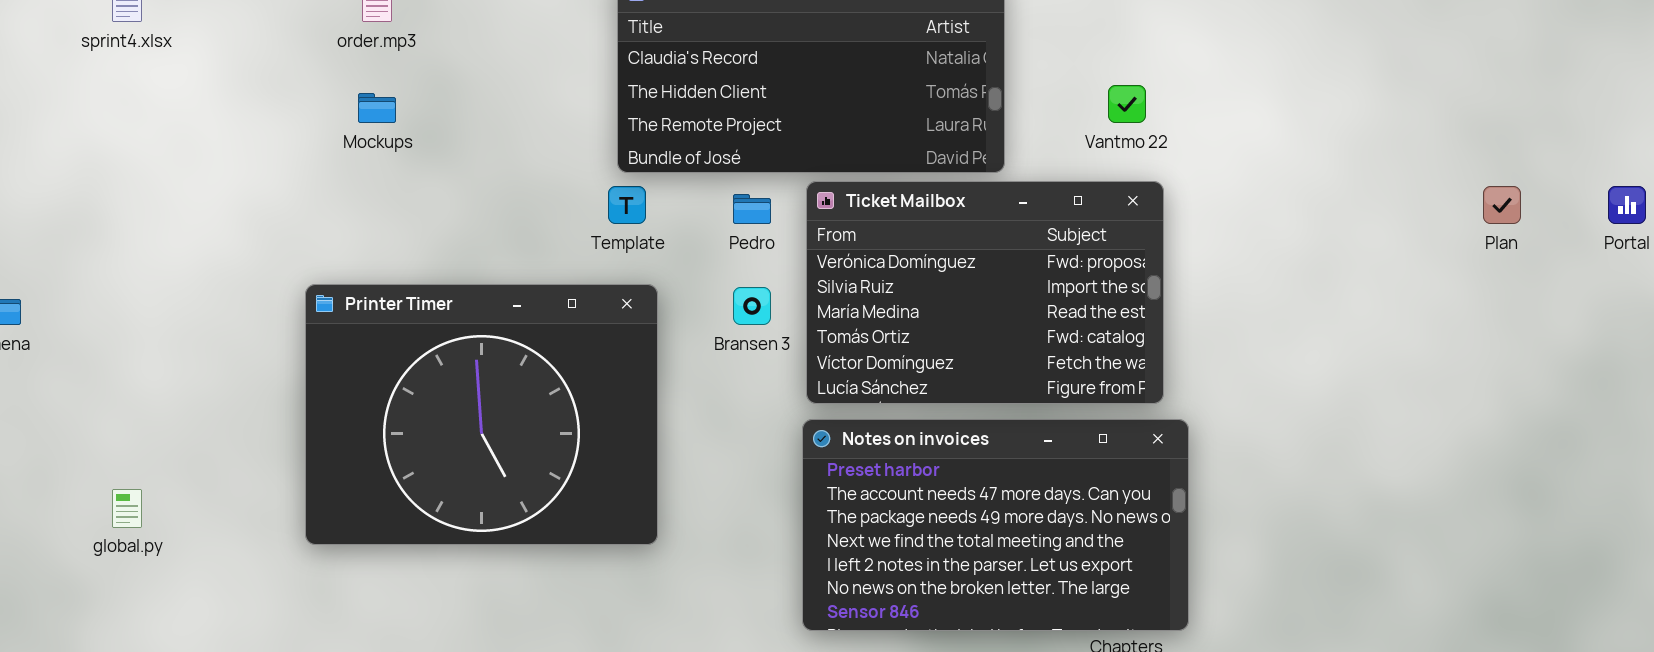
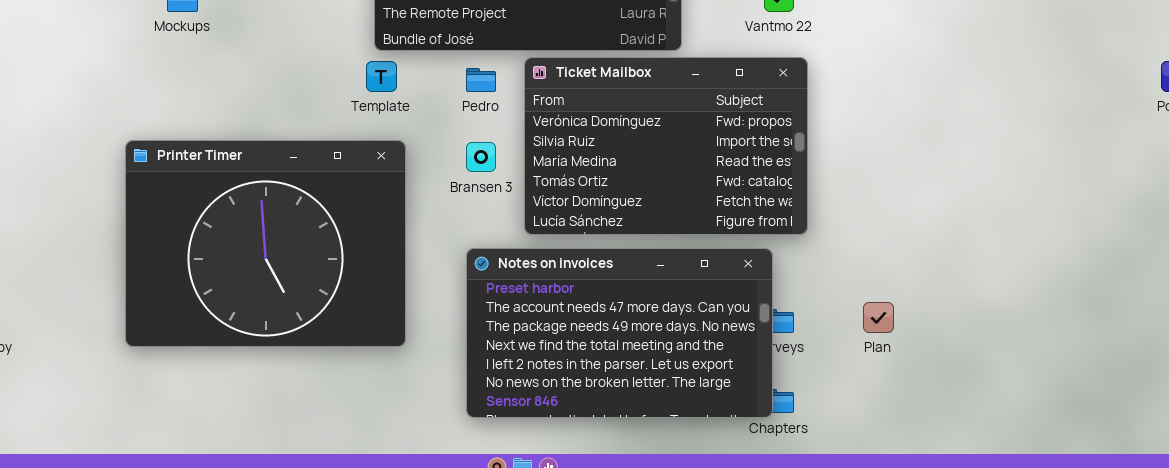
Plan: [1483,186,1521,224] -> [863,302,894,333], moved
Notes on invoices: [802,419,1189,631] -> [466,248,773,418], moved

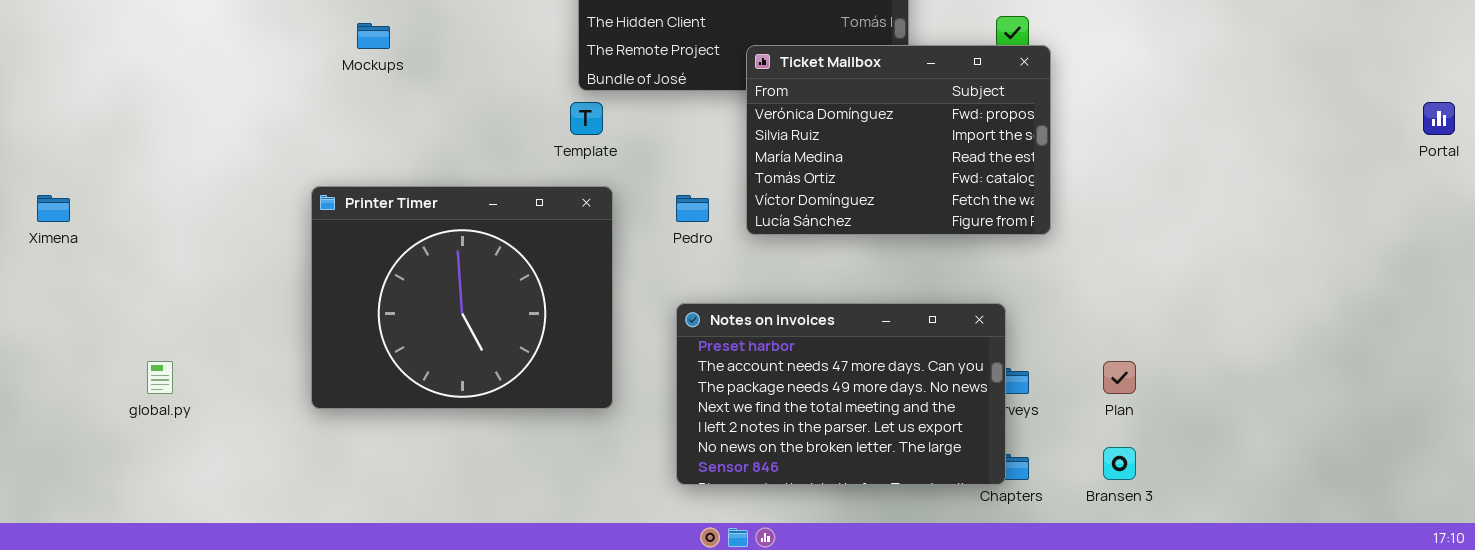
Ticket Mailbox: [524,57,808,235] -> [746,45,1051,235], moved
Pedro: [466,68,496,92] -> [676,195,709,222], moved
Bransen 3: [466,142,496,172] -> [1103,447,1136,480], moved

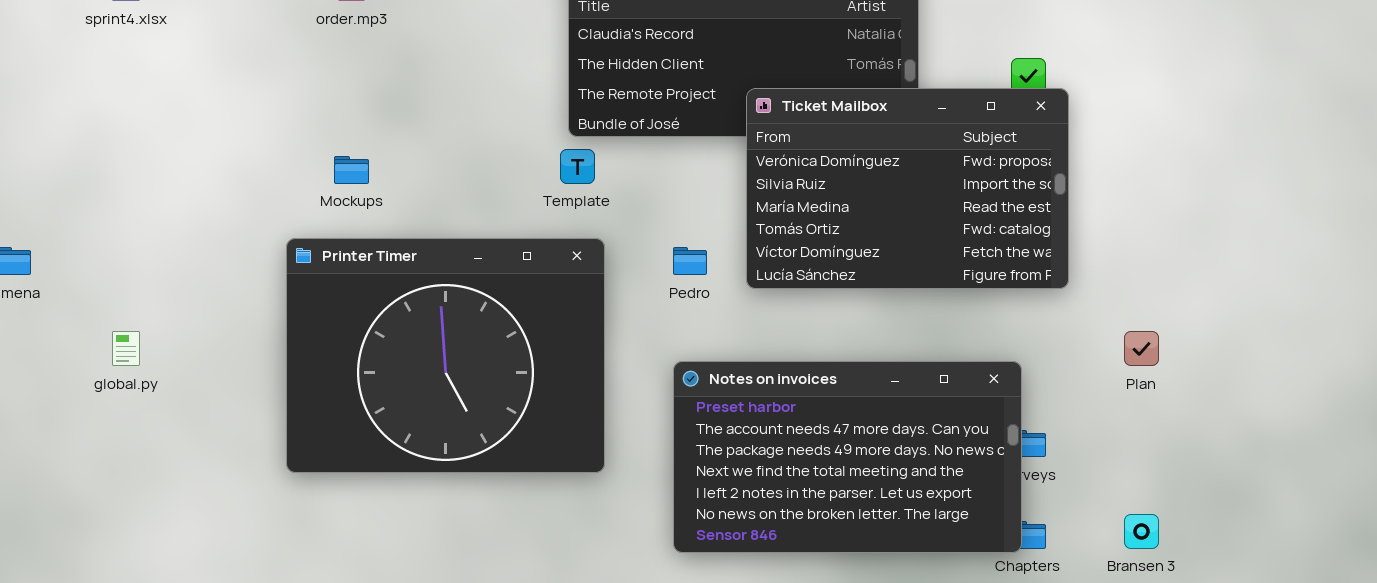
Mockups: [357,23,390,49] -> [334,156,369,184], moved
global.py: [147,361,173,394] -> [112,331,140,366], moved
Plan: [1103,361,1136,394] -> [1124,331,1159,366], moved

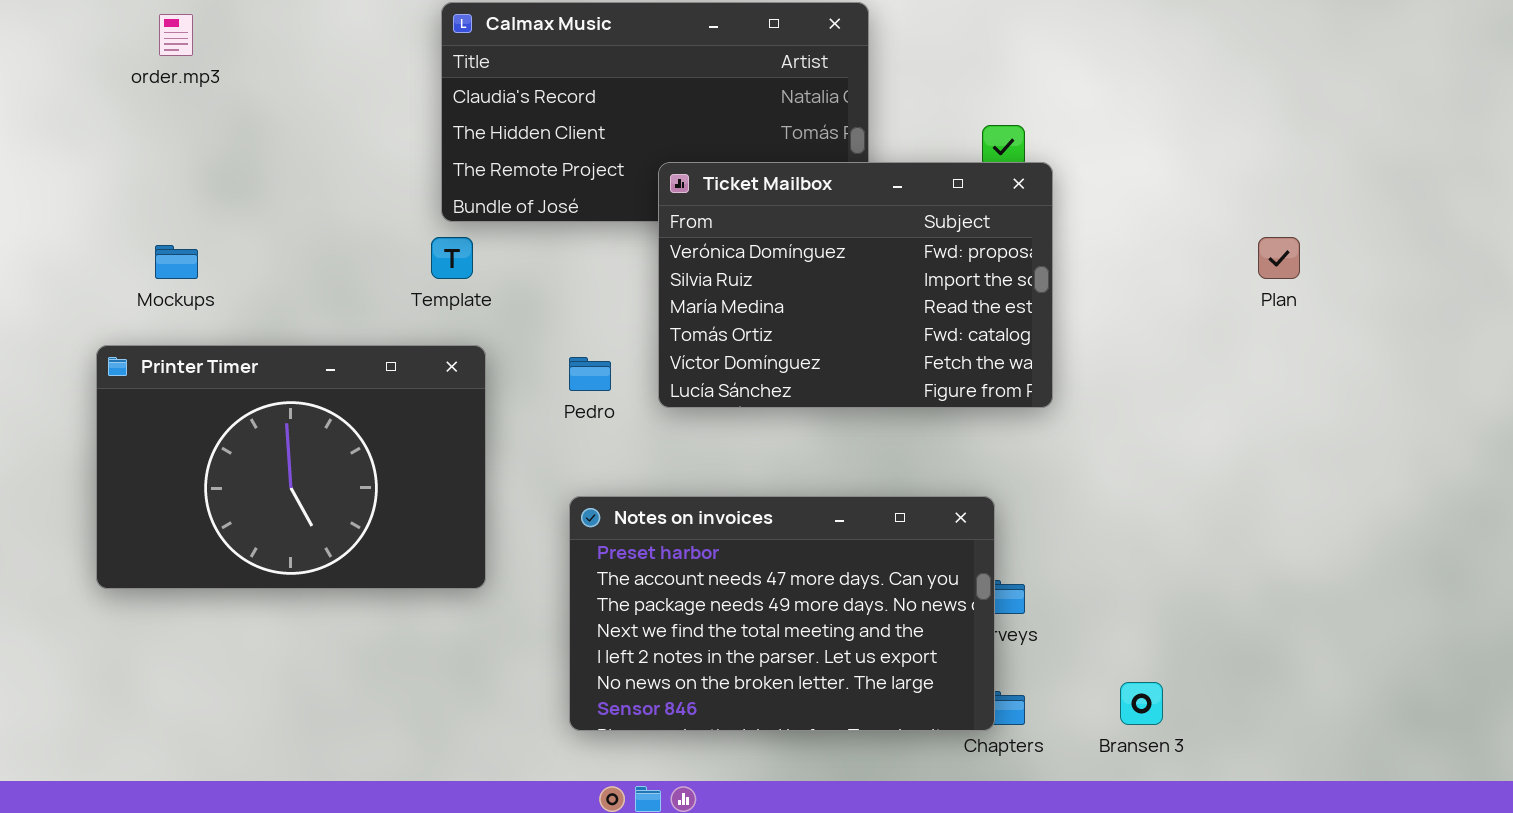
Printer Timer: [286,238,605,473] -> [96,345,486,589], resized
Plan: [1124,331,1159,366] -> [1258,237,1300,279], moved

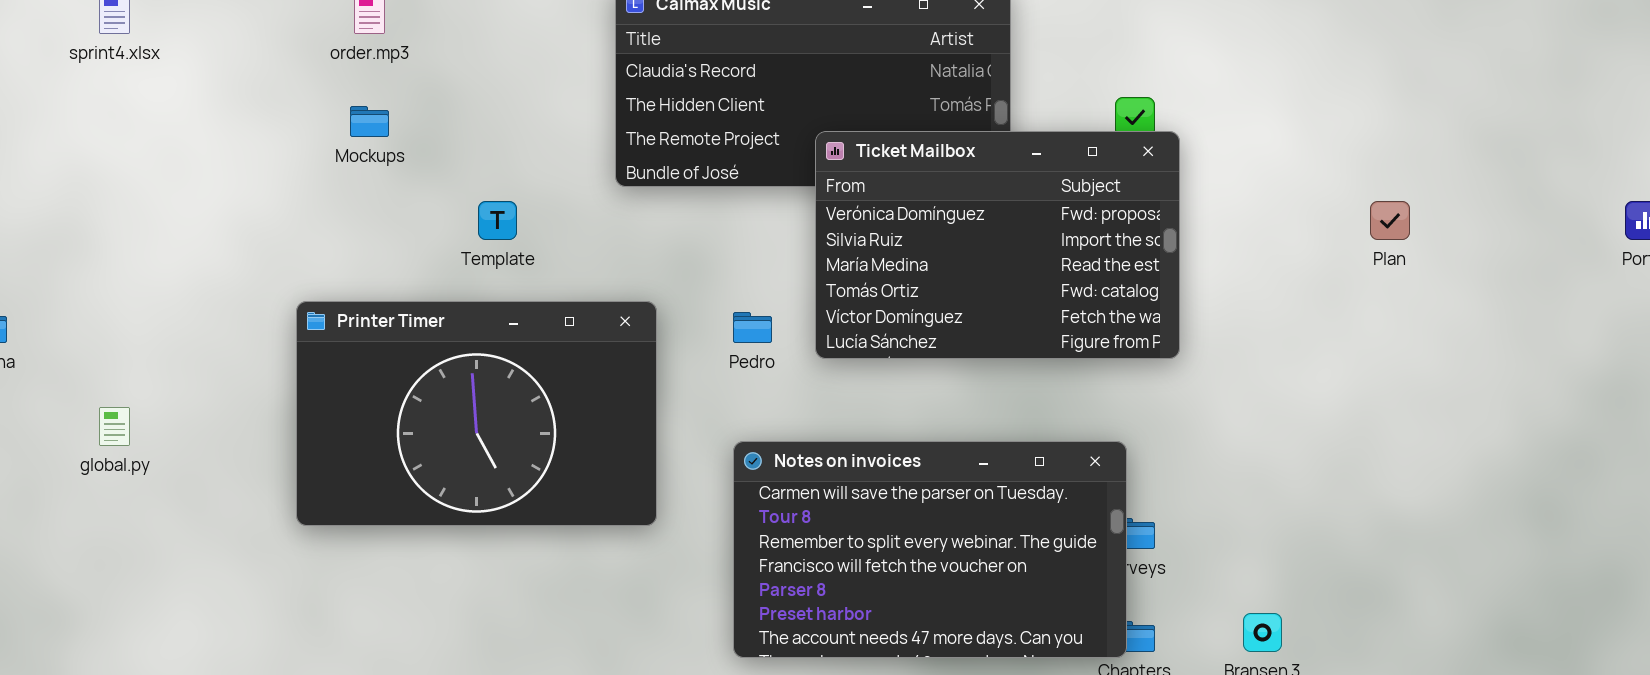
Template: [431,237,473,279] -> [478,201,517,240], moved
Mockups: [155,245,198,279] -> [350,106,389,137], moved
Notes on invoices: [569,496,995,731] -> [733,441,1127,658], scrolled up 5 rows

